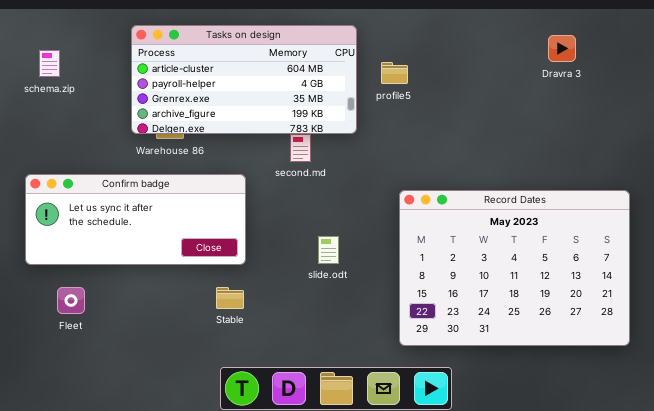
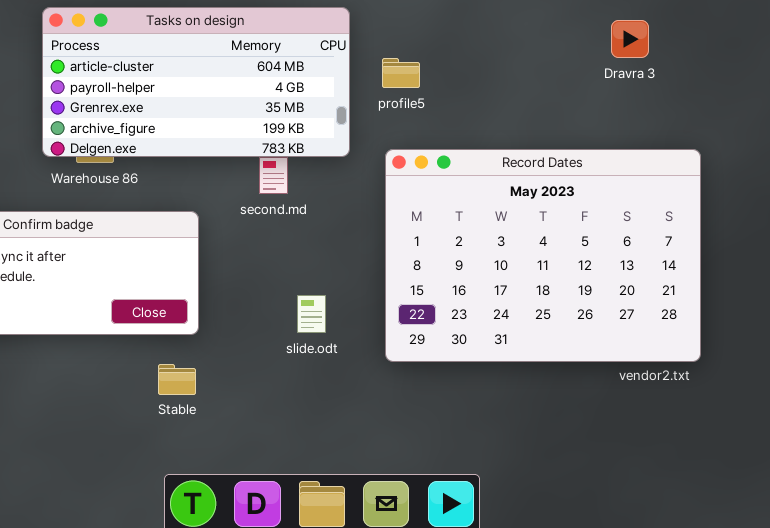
Record Dates: [399,190,630,346] -> [385,149,701,362], moved

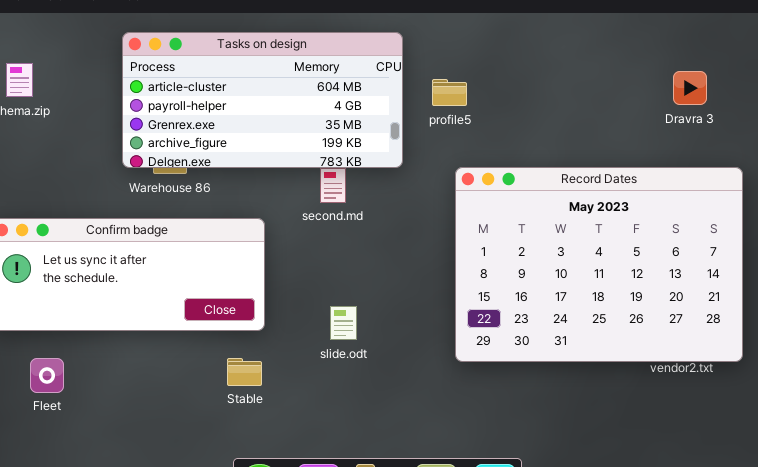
Dravra 3: [611,20,649,58] -> [673,71,707,105], moved
Record Dates: [385,149,701,362] -> [455,167,743,362], moved
slide.odt: [297,295,326,333] -> [330,306,357,340], moved

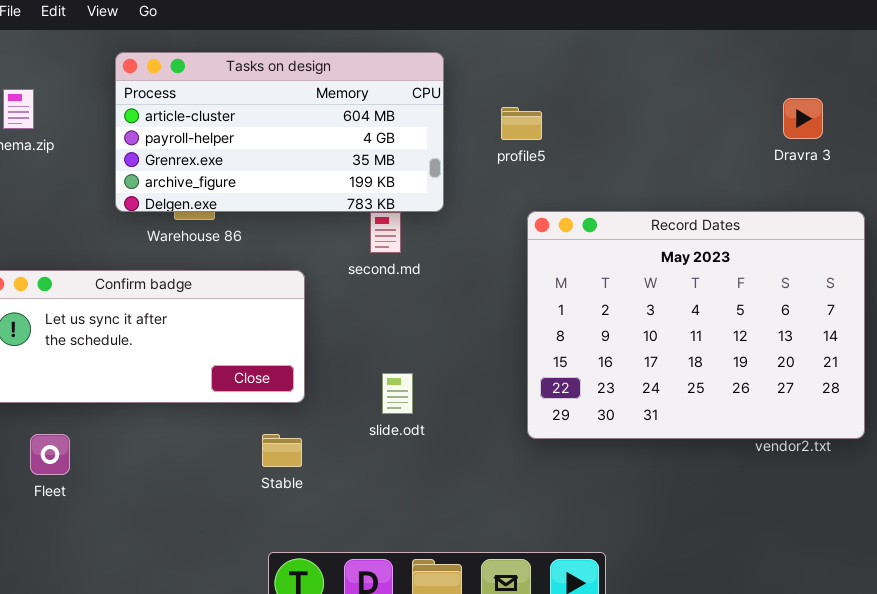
Tasks on design: [122,32,403,168] -> [115,52,444,212], moved

